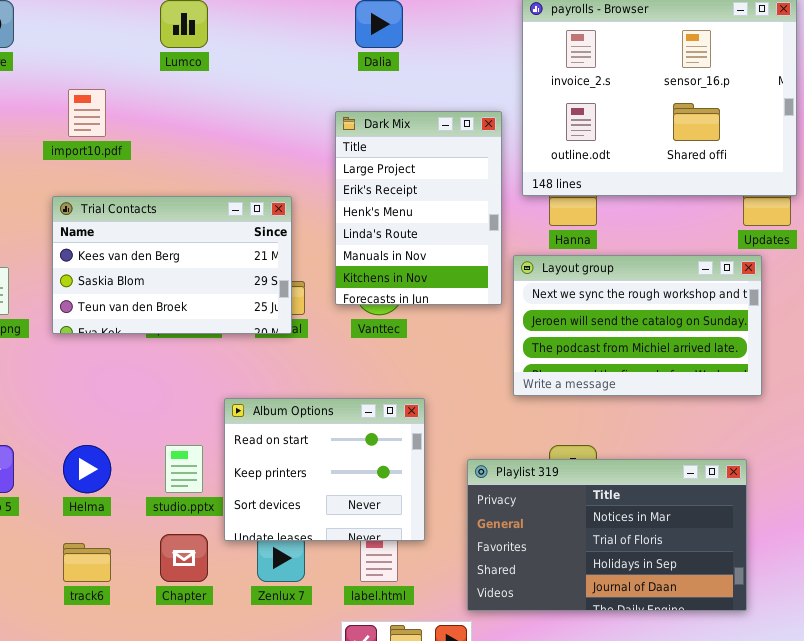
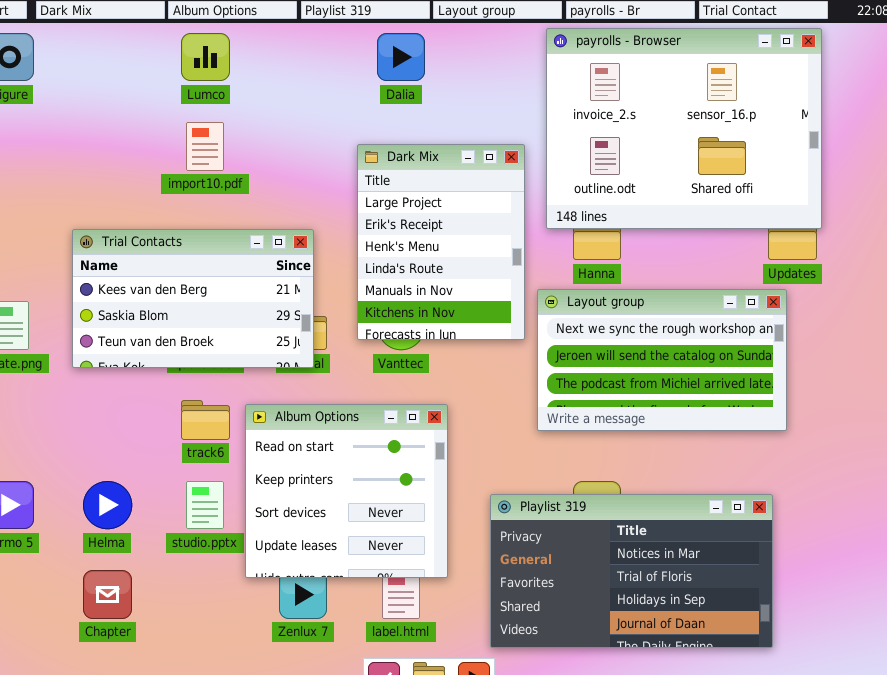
import10.pdf: [68,89,106,137] -> [186,122,224,171], moved
Album Options: [224,398,425,541] -> [245,404,448,578], resized
Chapter: [160,534,208,582] -> [83,570,132,619], moved
track6: [63,543,111,582] -> [181,400,230,440], moved

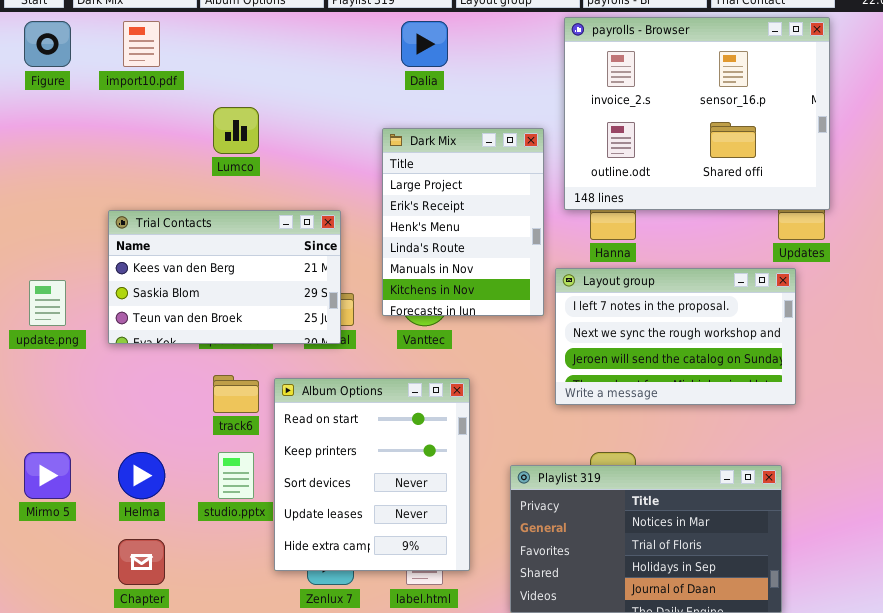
Lumco: [181,33,230,81] -> [213,107,259,154], moved
import10.pdf: [186,122,224,171] -> [123,21,160,67], moved
Layout group: [537,289,787,431] -> [555,268,796,405], scrolled up 1 row
Album Options: [245,404,448,578] -> [274,378,470,571], resized

